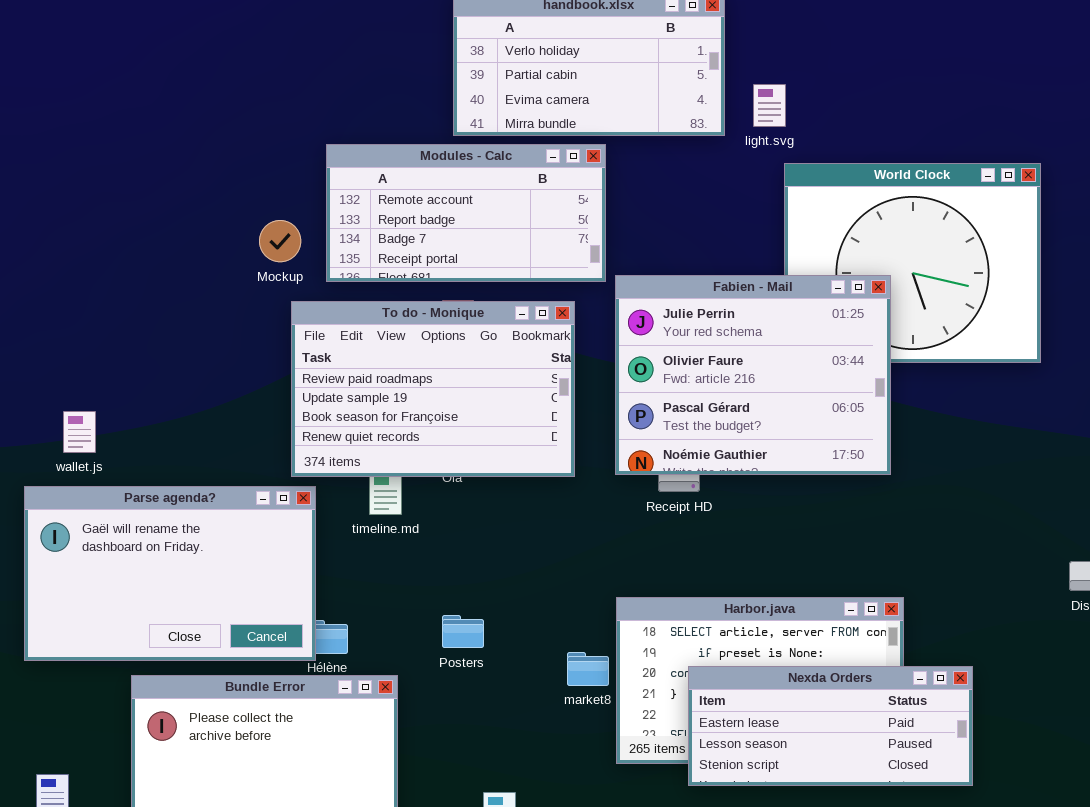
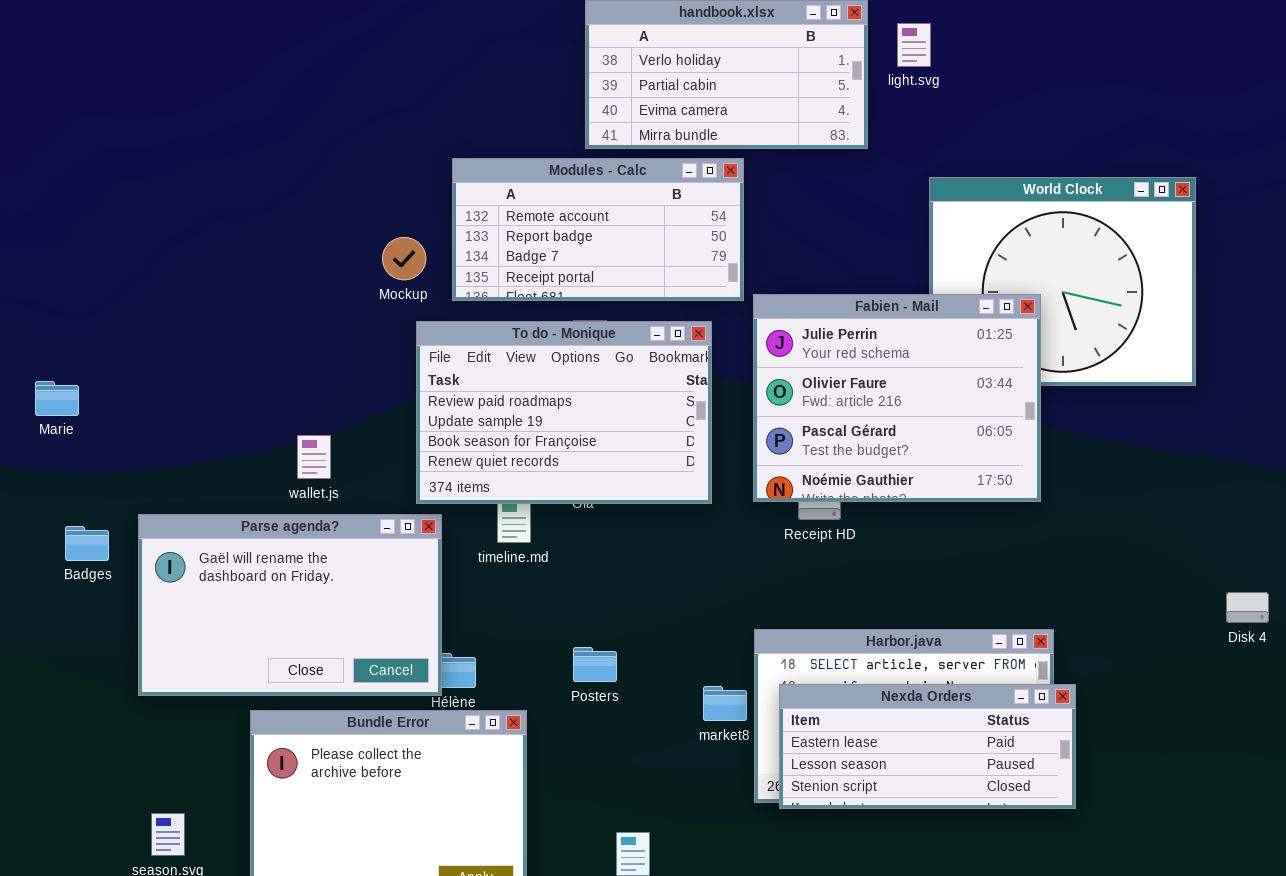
light.svg: [753,84,786,127] -> [897,23,931,67], moved
wallet.js: [63,411,96,453] -> [297,435,331,479], moved
Nexda Orders: [688,666,973,786] -> [779,684,1076,809], moved

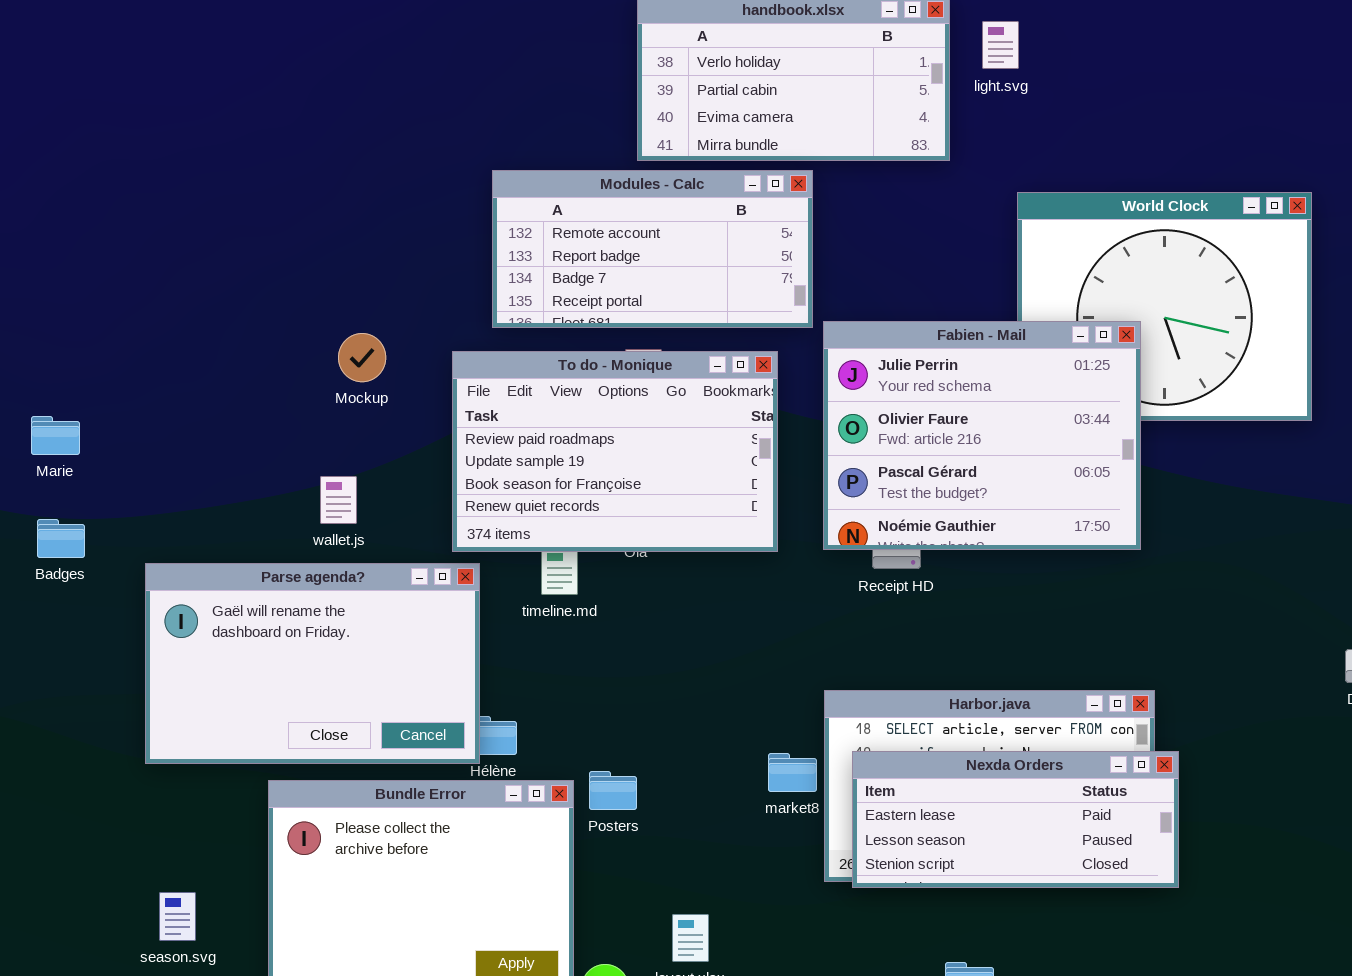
Mockup: [382,237,426,280] -> [338,333,386,382], moved
Badges: [65,526,109,561] -> [37,519,85,558], moved
Posters: [573,647,617,682] -> [589,771,637,810], moved

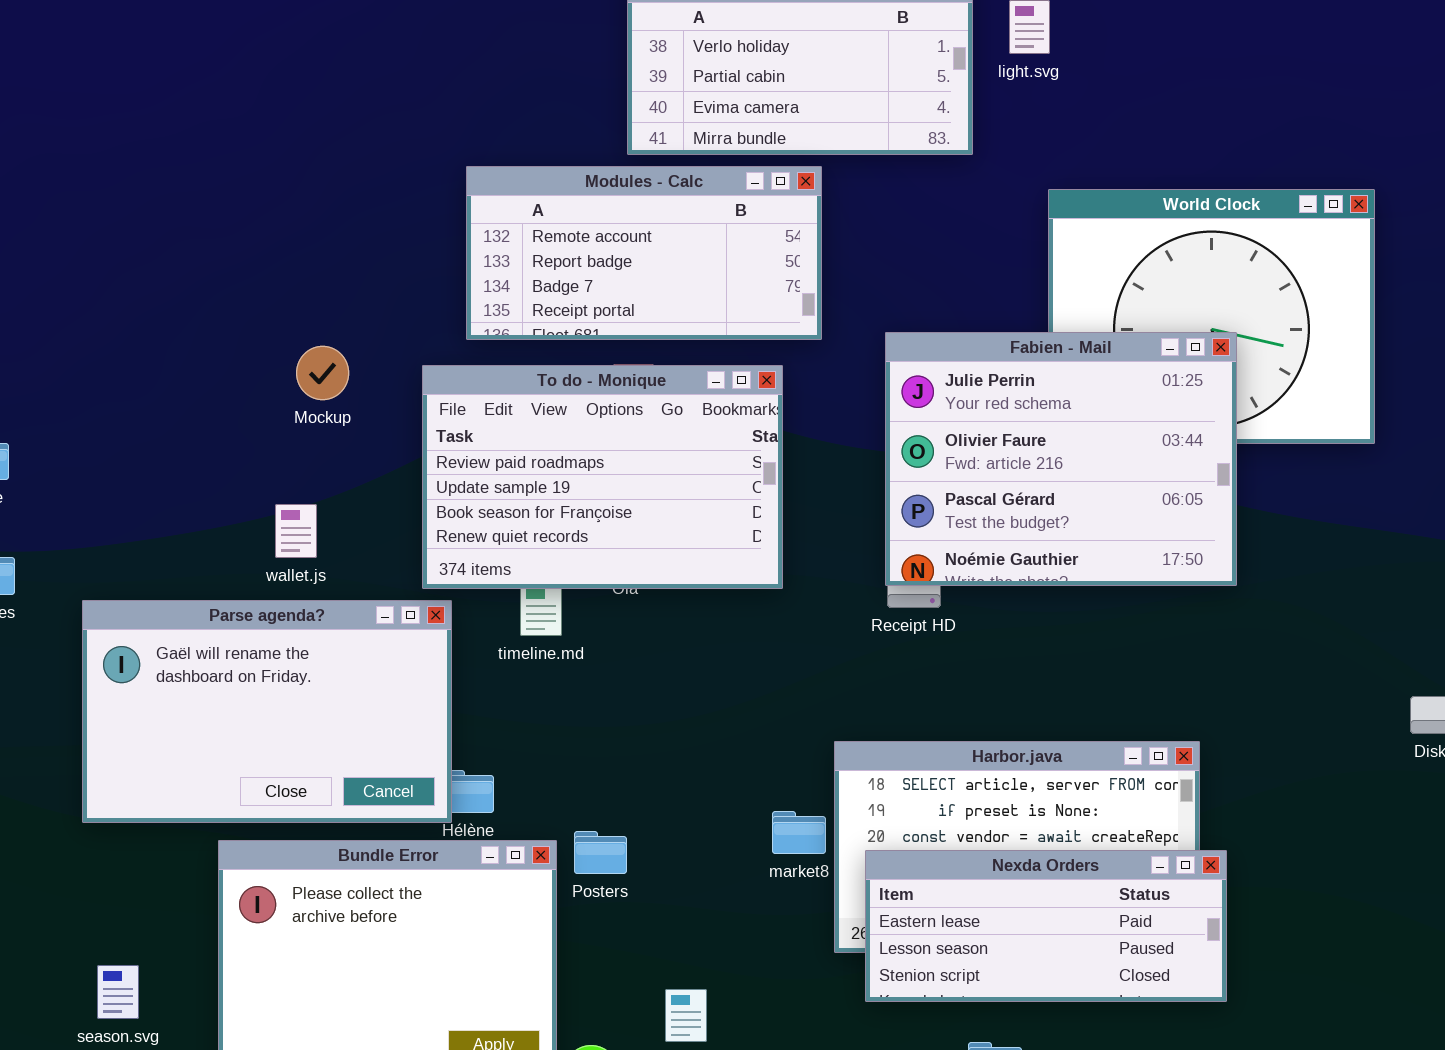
Fabien - Mail: [823,321,1141,550] -> [885,332,1237,586], moved
Nexda Orders: [852,751,1179,888] -> [865,850,1227,1002], moved

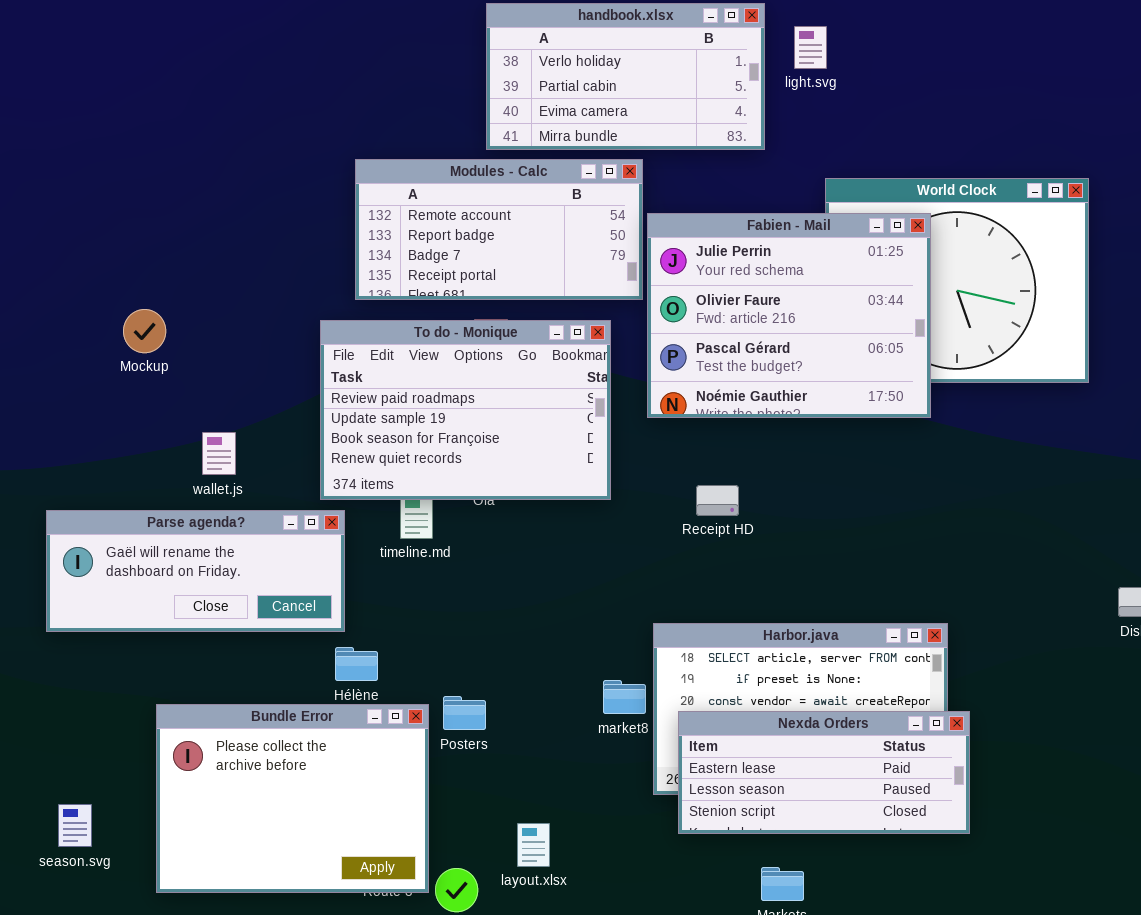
Fabien - Mail: [885,332,1237,586] -> [647,213,931,418], moved
Mockup: [296,346,349,400] -> [123,309,166,353], moved
Parse agenda?: [82,600,452,823] -> [46,510,345,632], resized

